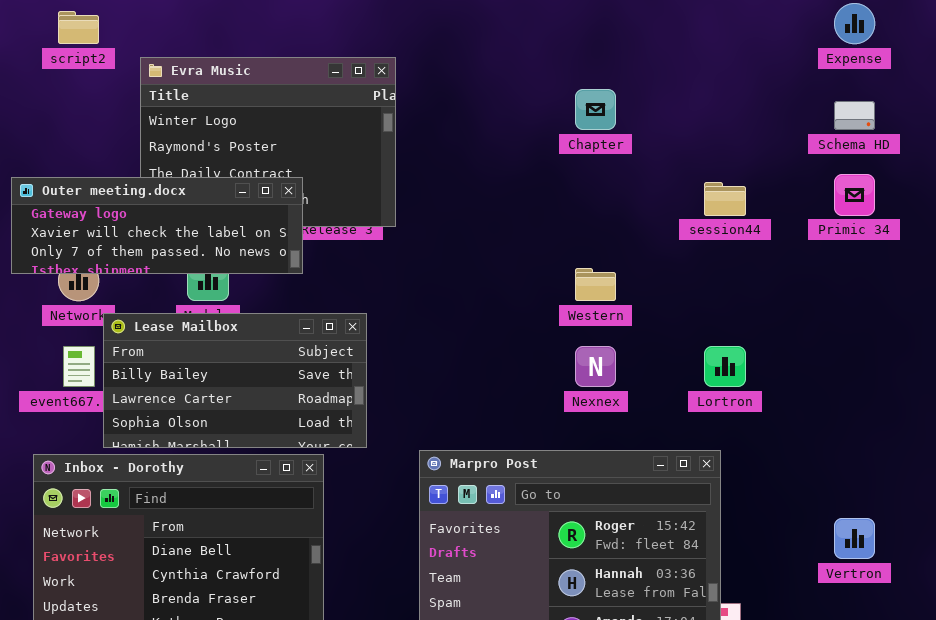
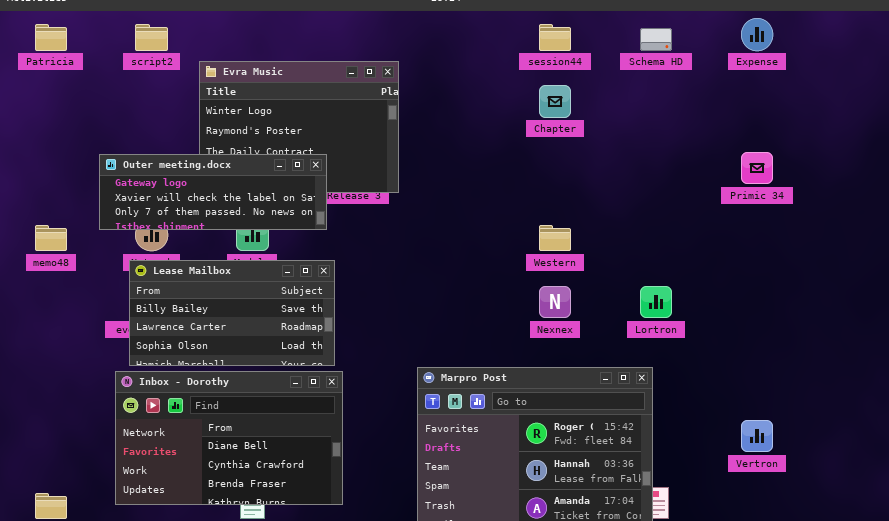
Schema HD: [834,101,875,130] -> [640,28,672,51], moved
session44: [704,182,746,216] -> [539,24,571,51], moved
Lease Mailbox: [103,313,367,448] -> [129,260,335,366], moved

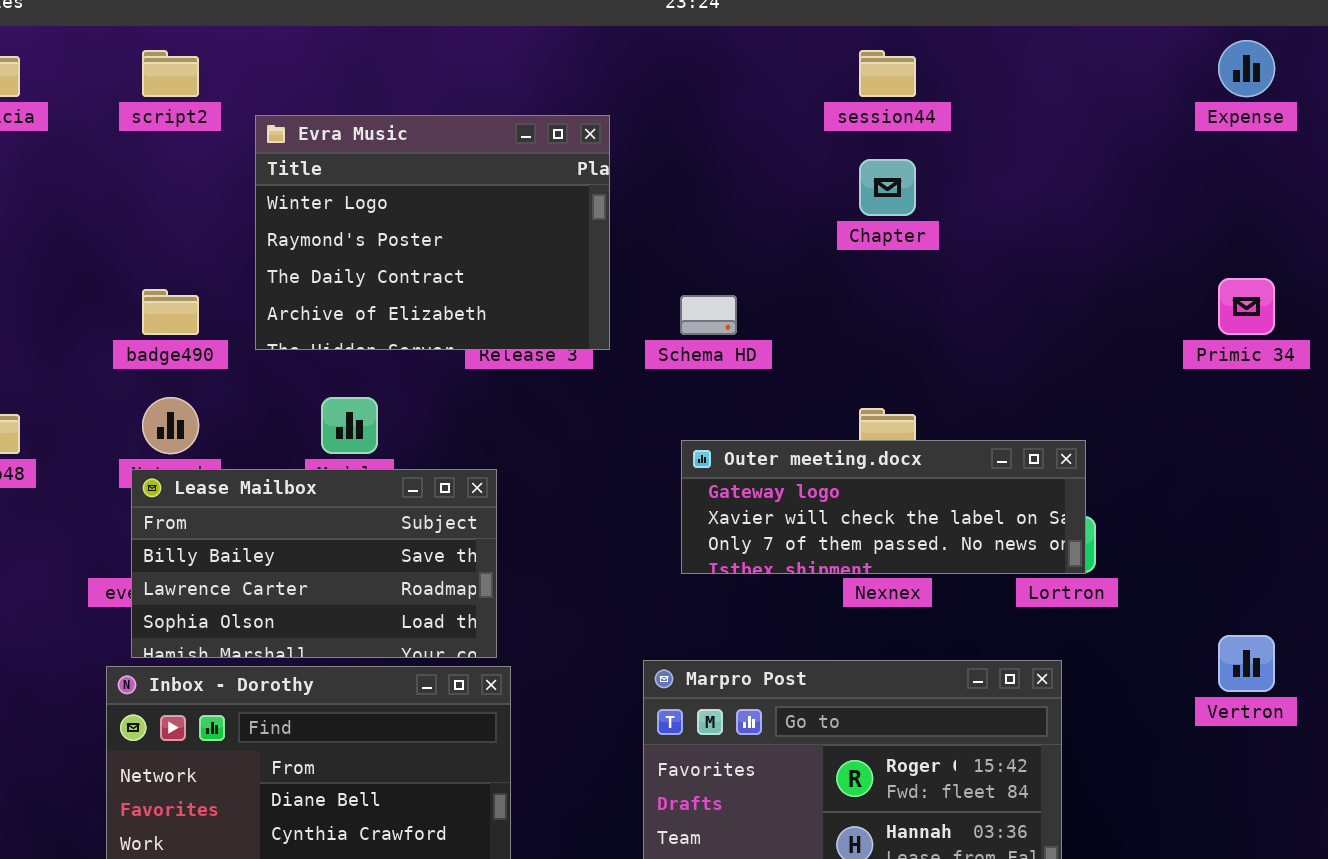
Schema HD: [640,28,672,51] -> [680,295,737,335], moved
Outer meeting.docx: [99,154,327,230] -> [681,440,1086,574], moved
Vertron: [741,420,773,452] -> [1218,635,1275,692], moved

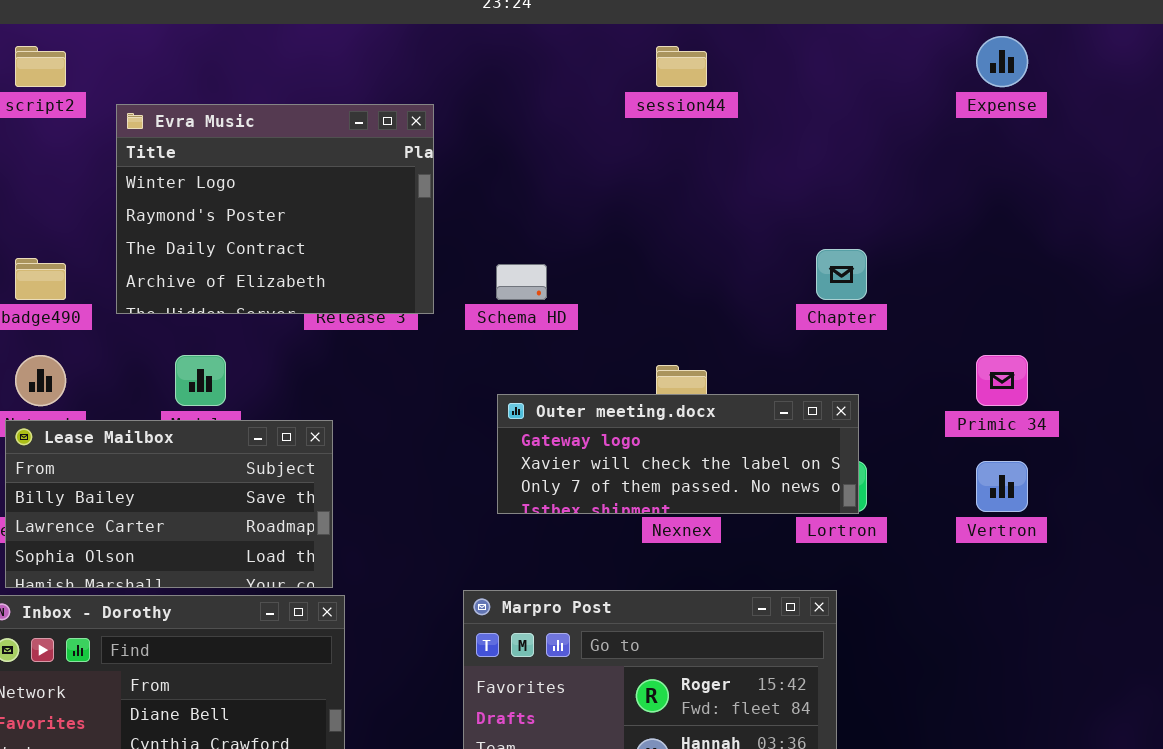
Chapter: [859,159,916,216] -> [816,249,867,300], moved
Primic 34: [1218,278,1275,335] -> [976,355,1028,406], moved
Vertron: [1218,635,1275,692] -> [976,461,1028,512], moved

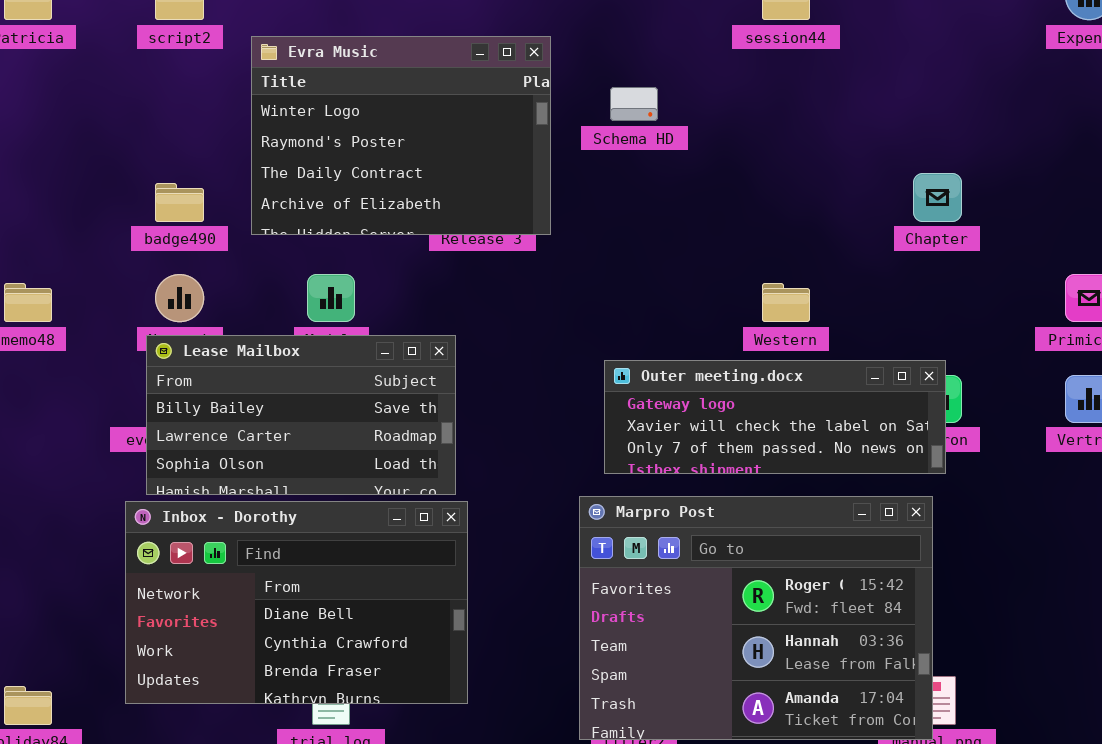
Schema HD: [496,264,547,300] -> [610,87,658,121], moved
Outer meeting.docx: [497,394,859,514] -> [604,360,946,474], moved

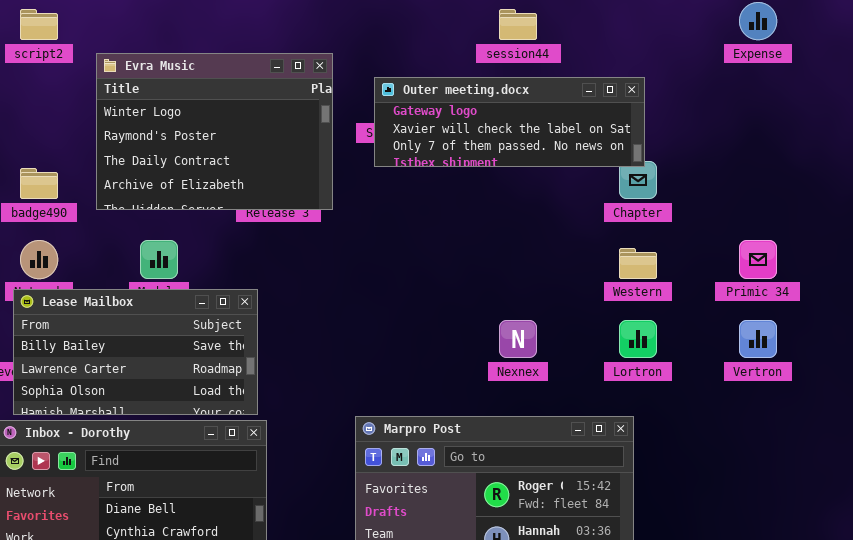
Western: [762,283,810,322] -> [619,248,657,279], moved
Outer meeting.docx: [604,360,946,474] -> [374,77,645,167], moved

